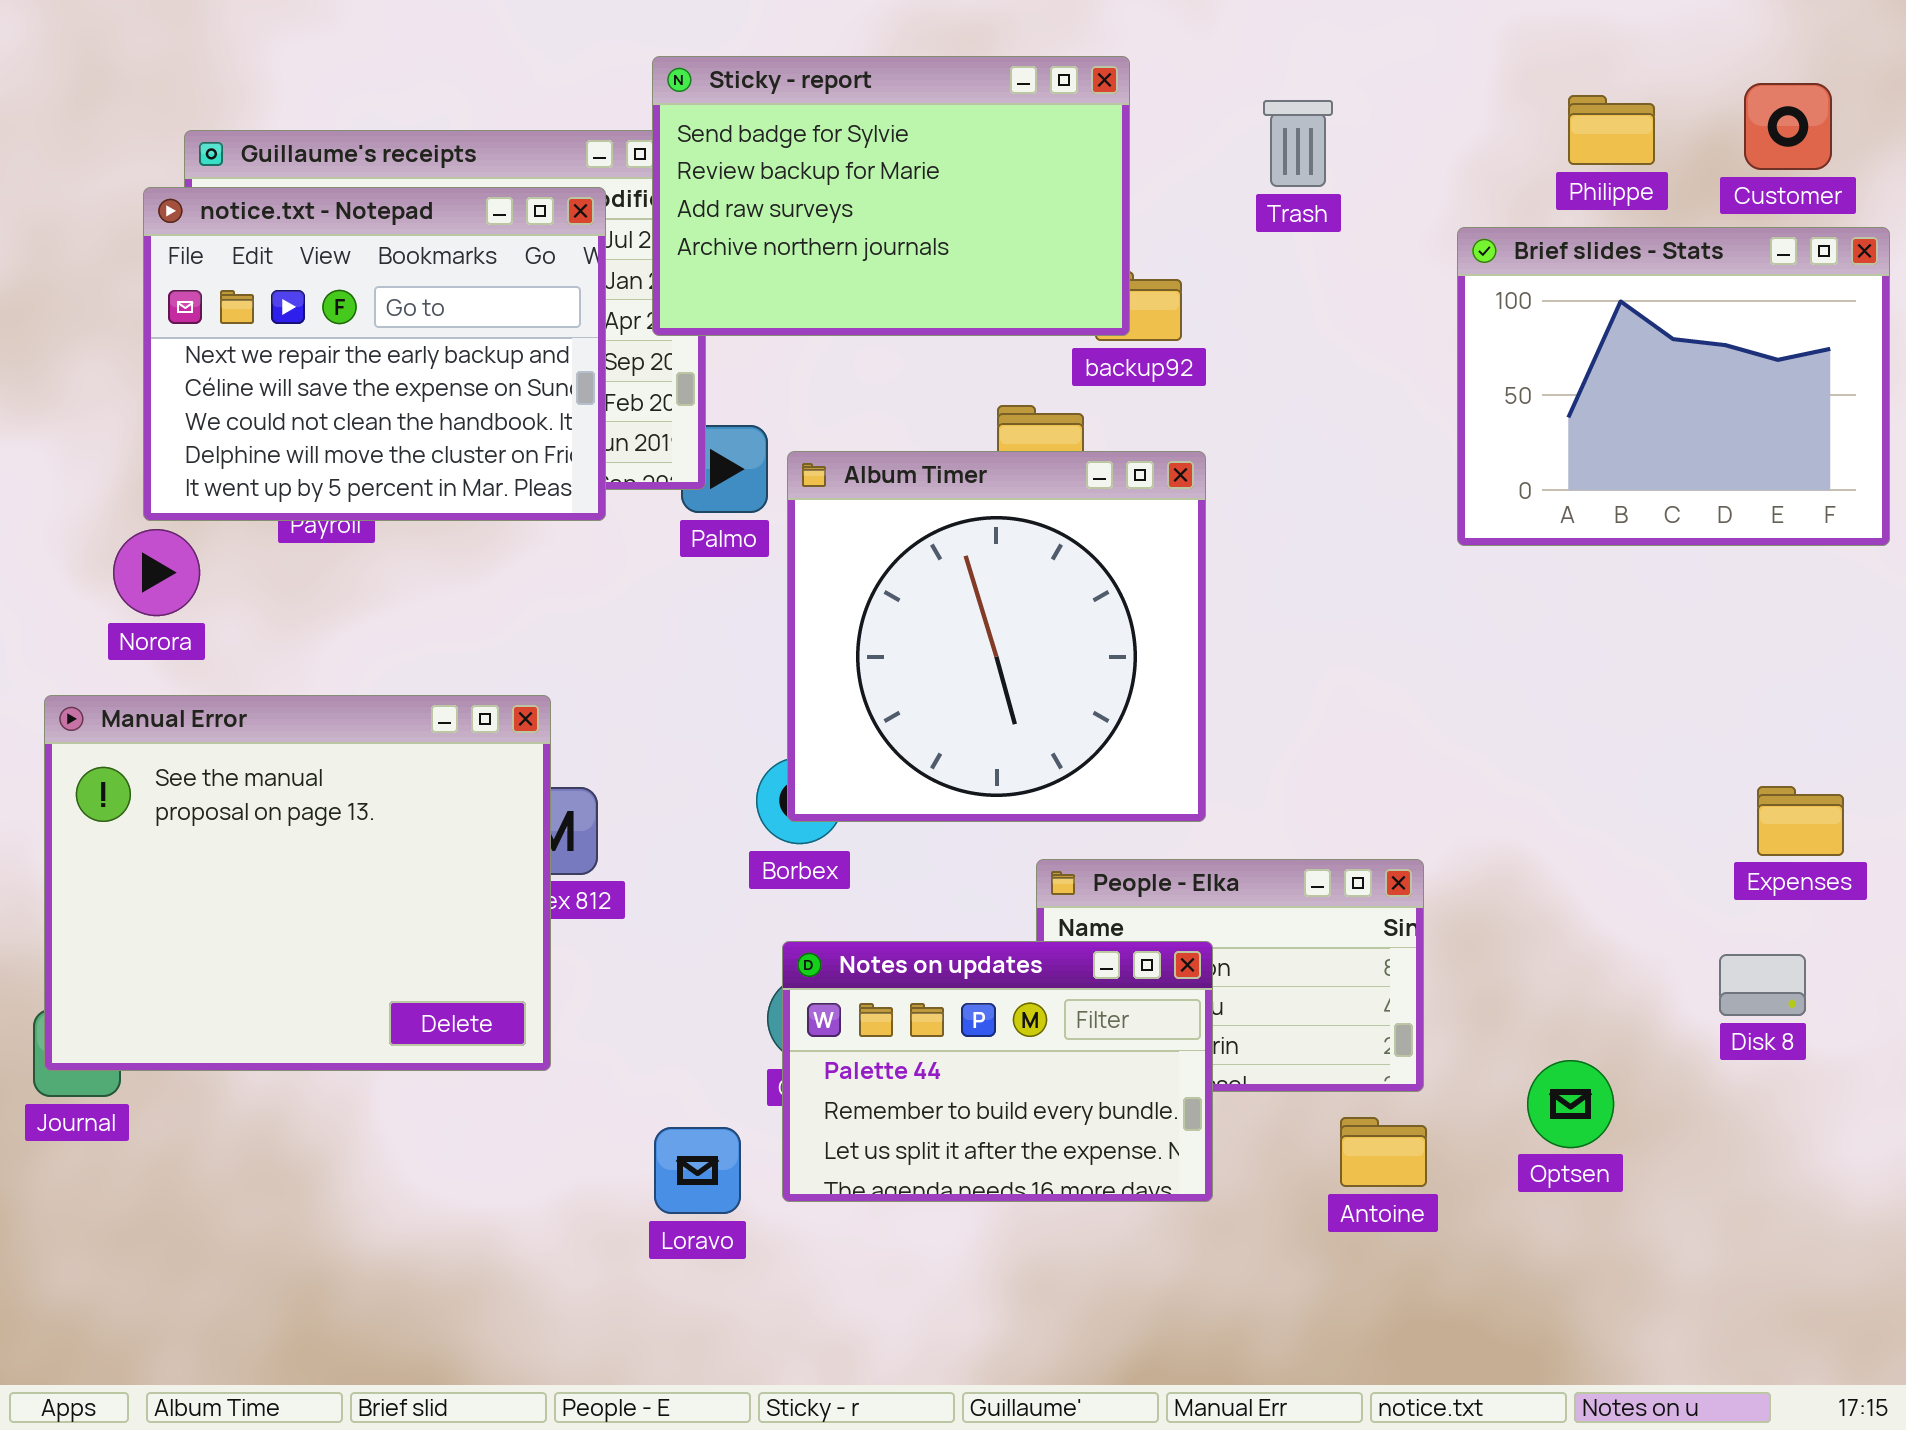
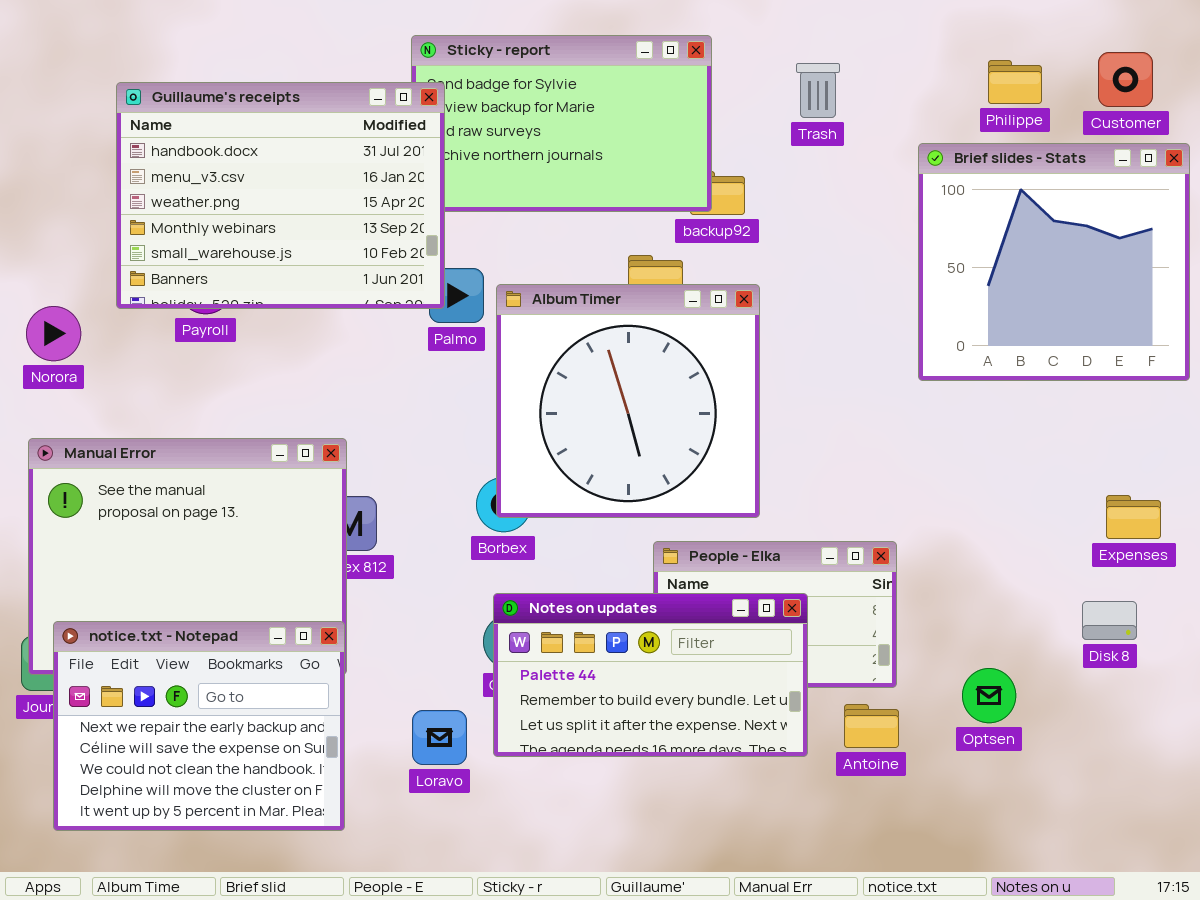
Guillaume's receipts: [184,130,706,490] -> [116,82,445,309], raised
notice.txt - Notepad: [143,187,606,521] -> [53,621,345,831], moved
Brief slides - Stats: [1457,227,1890,546] -> [918,143,1190,381], resized
Norora: [113,529,200,616] -> [26,306,81,361], moved
Notes on updates: [782,941,1213,1202] -> [493,593,808,757], resized

